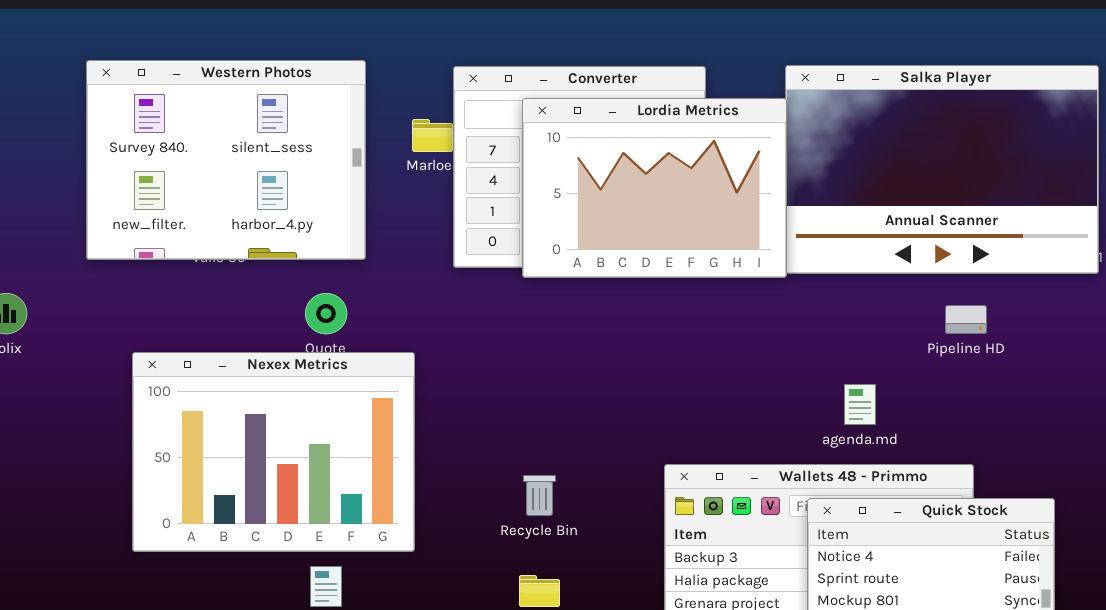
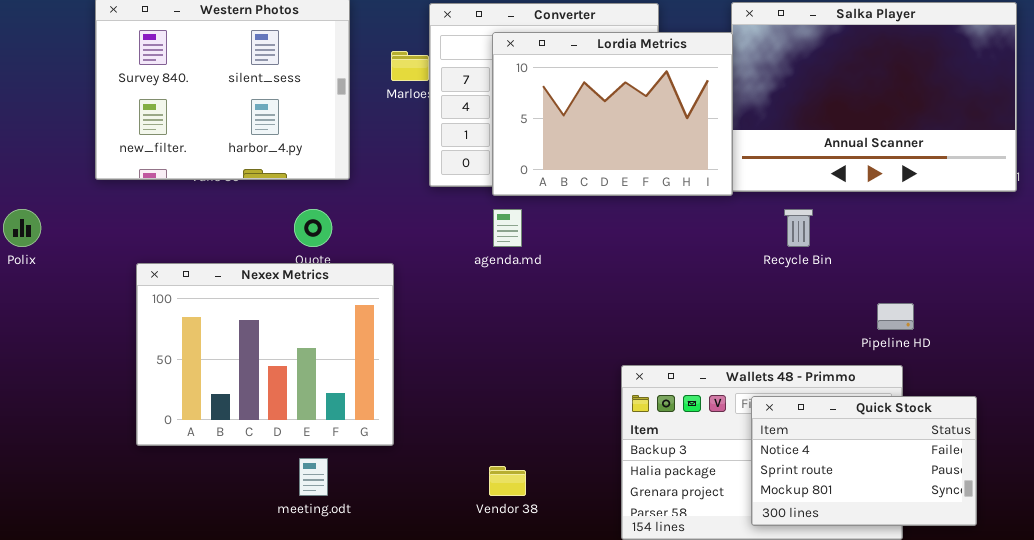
Pipeline HD: [945,305,987,334] -> [877,303,914,330], moved
agenda.md: [844,384,876,425] -> [493,209,522,247], moved
Recycle Bin: [523,475,556,516] -> [784,209,813,247], moved

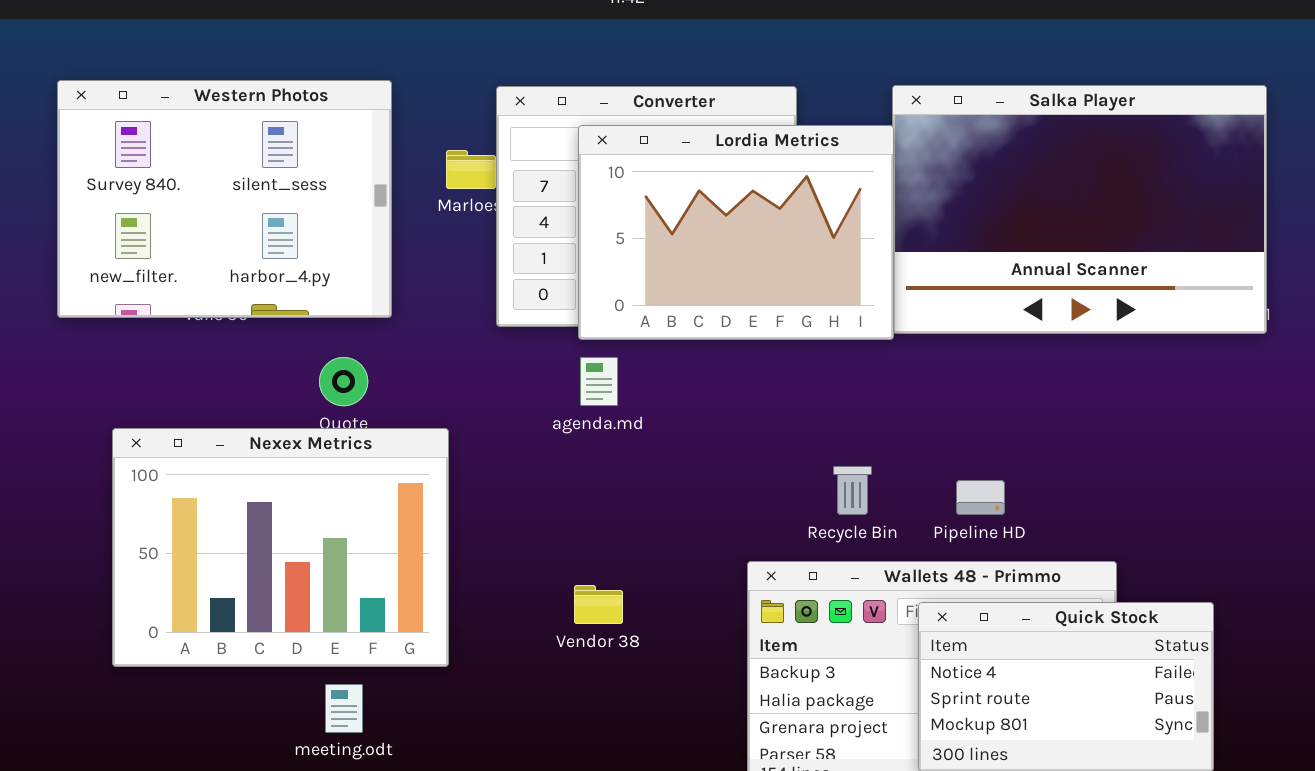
Recycle Bin: [784,209,813,247] -> [833,466,872,515], moved
Pipeline HD: [877,303,914,330] -> [956,480,1005,515], moved
Vendor 38: [489,466,526,496] -> [574,585,623,624], moved

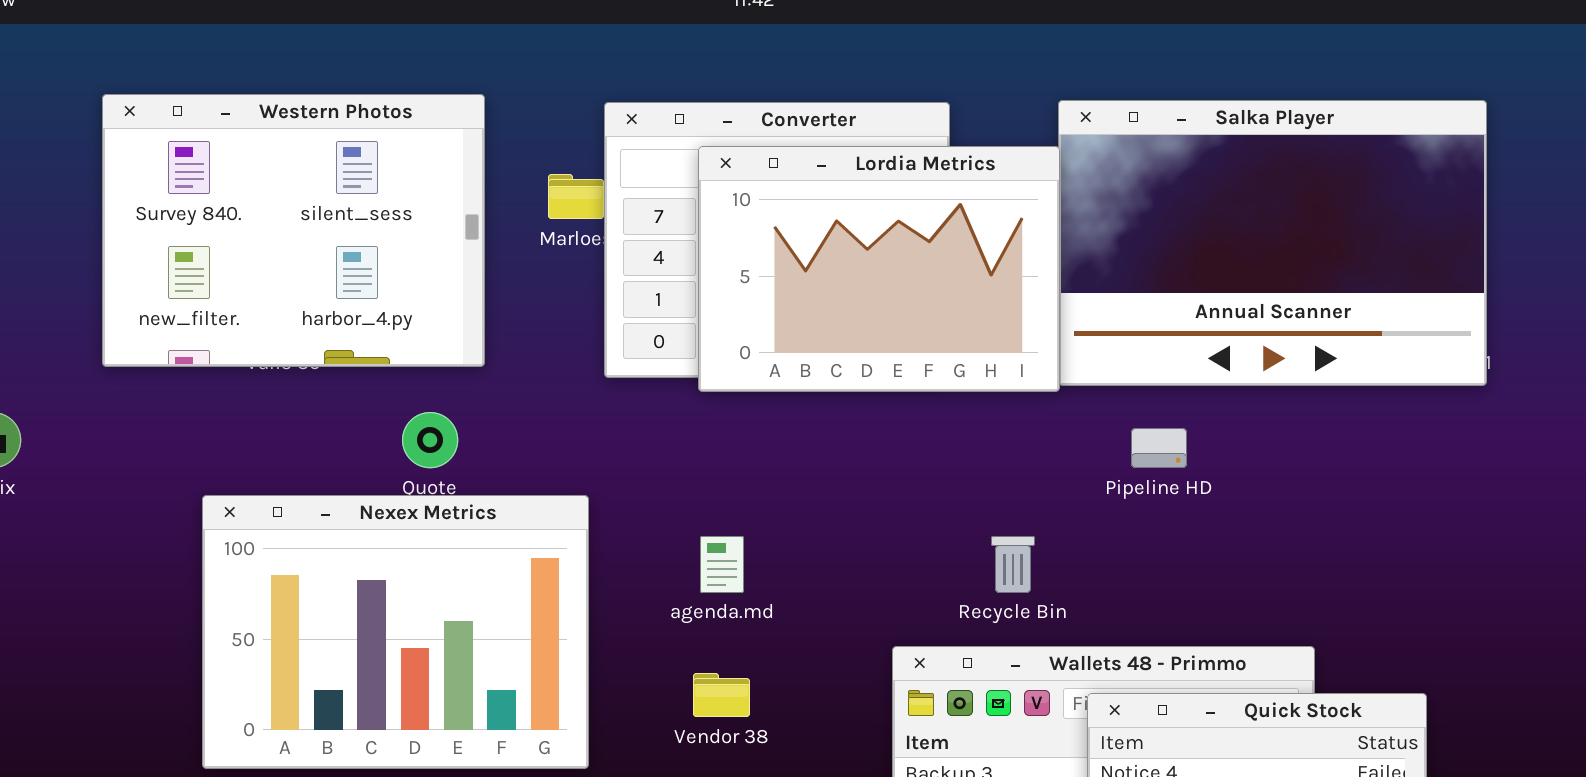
agenda.md: [580,357,618,406] -> [700,536,744,593], moved
Nexex Metrics: [112,428,449,667] -> [202,495,589,769], moved
Pipeline HD: [956,480,1005,515] -> [1131,428,1187,468], moved

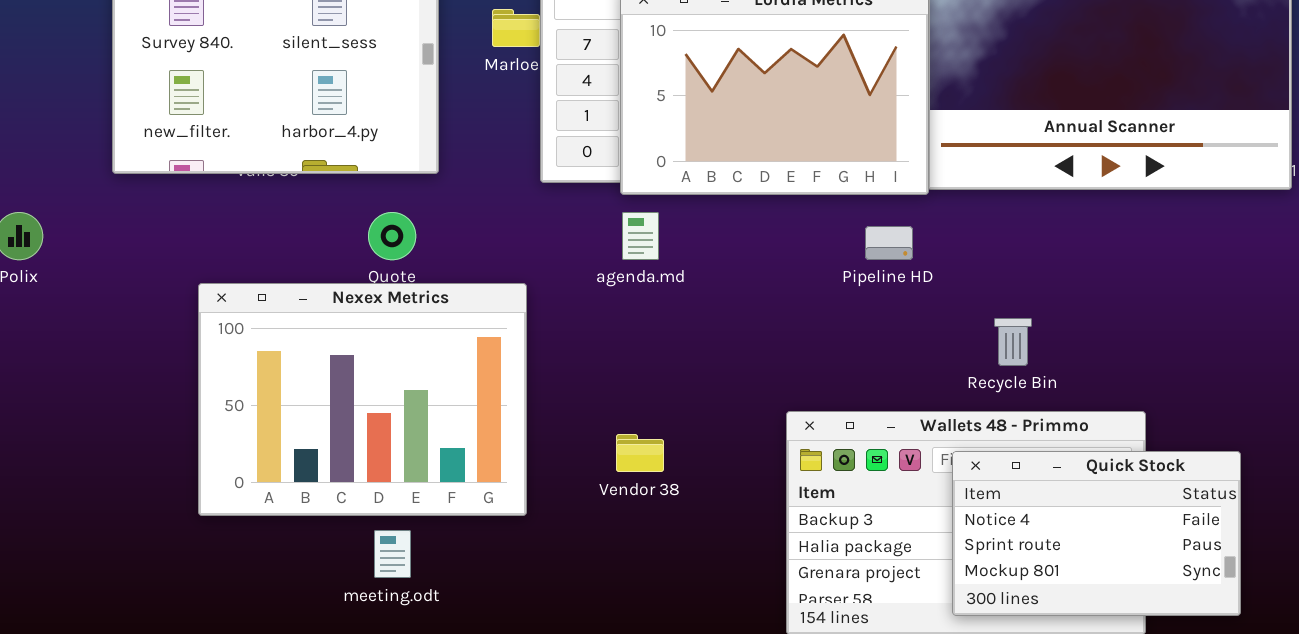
Pipeline HD: [1131,428,1187,468] -> [865,226,913,260], moved
agenda.md: [700,536,744,593] -> [622,212,659,260], moved
Recycle Bin: [991,536,1035,593] -> [994,318,1032,366], moved

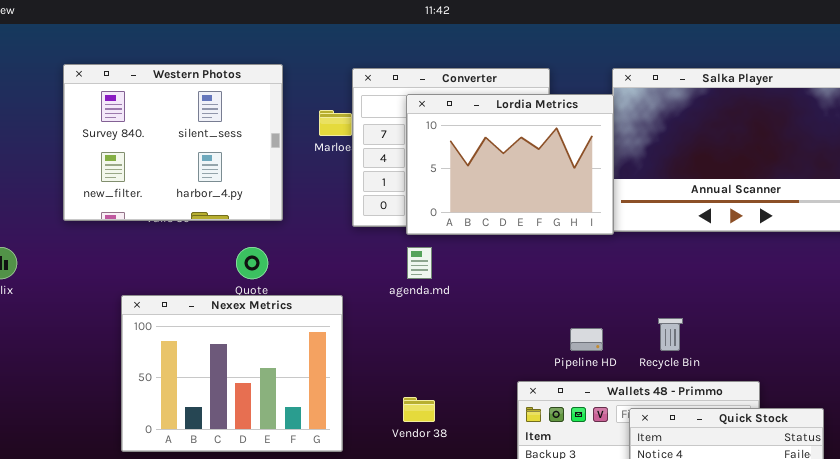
Pipeline HD: [865,226,913,260] -> [570,328,603,351], moved

